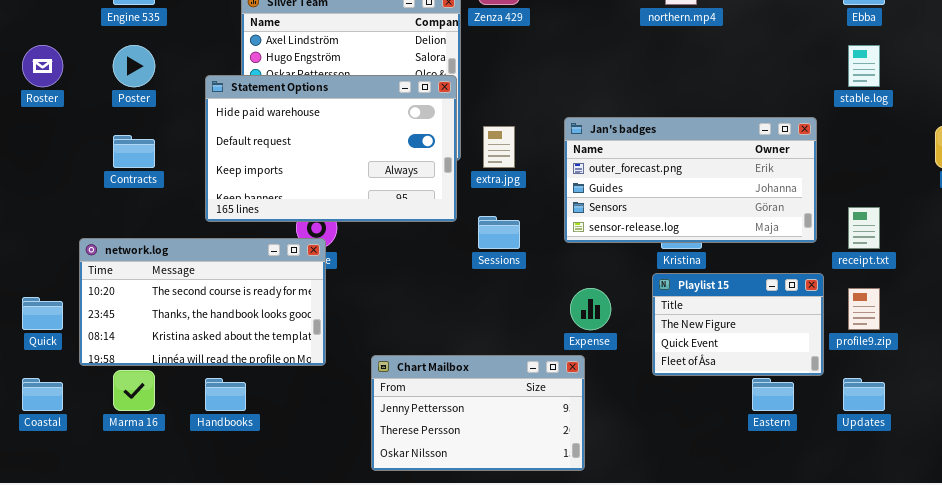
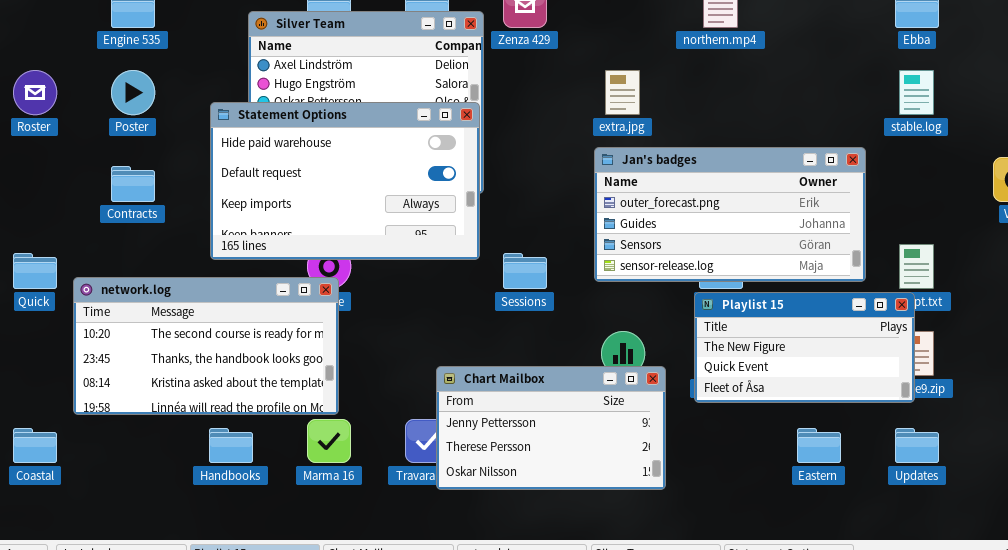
extra.jpg: [483,126,515,168] -> [605,70,640,115], moved
Playlist 15: [652,273,824,376] -> [694,292,915,403], moved, resized
Quick: [22,297,63,330] -> [13,253,57,289], moved
Chart Mailbox: [371,355,585,471] -> [436,366,666,490], moved
Marma 16: [113,370,155,411] -> [307,419,351,463], moved

